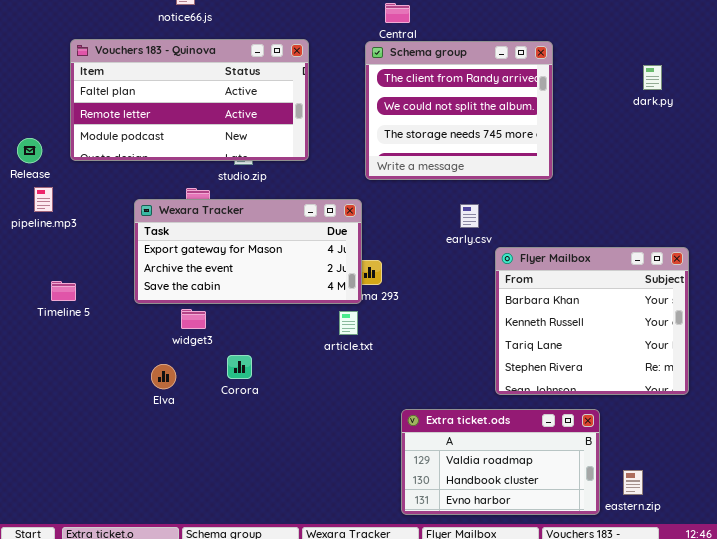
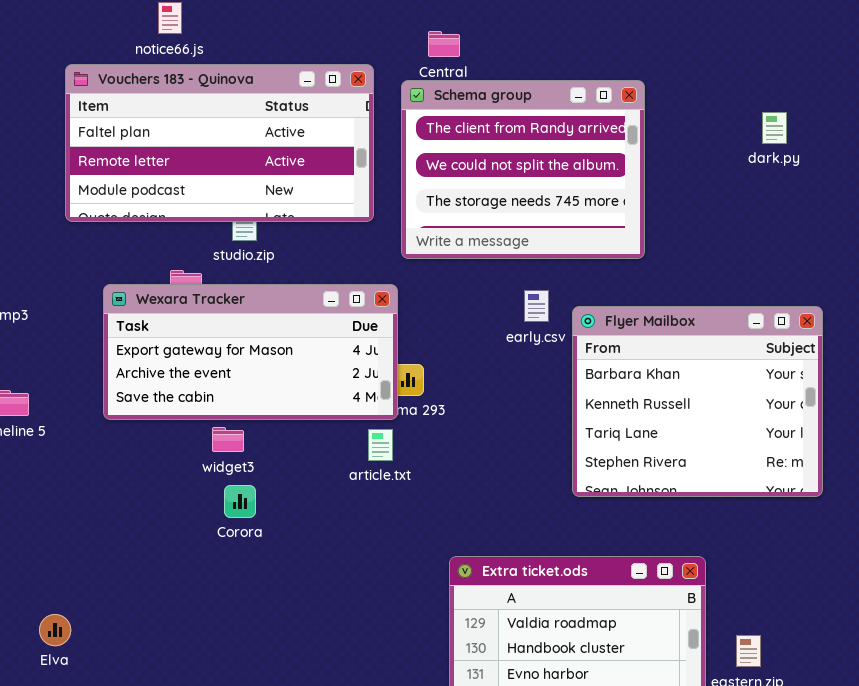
Vouchers 183 - Quinova: [70,39,309,161] -> [65,64,374,222], moved
Flyer Mailbox: [495,247,689,395] -> [572,306,823,497], moved
widget3: [181,309,206,329] -> [212,427,244,452], moved
Elva: [151,364,176,389] -> [39,614,71,646], moved

